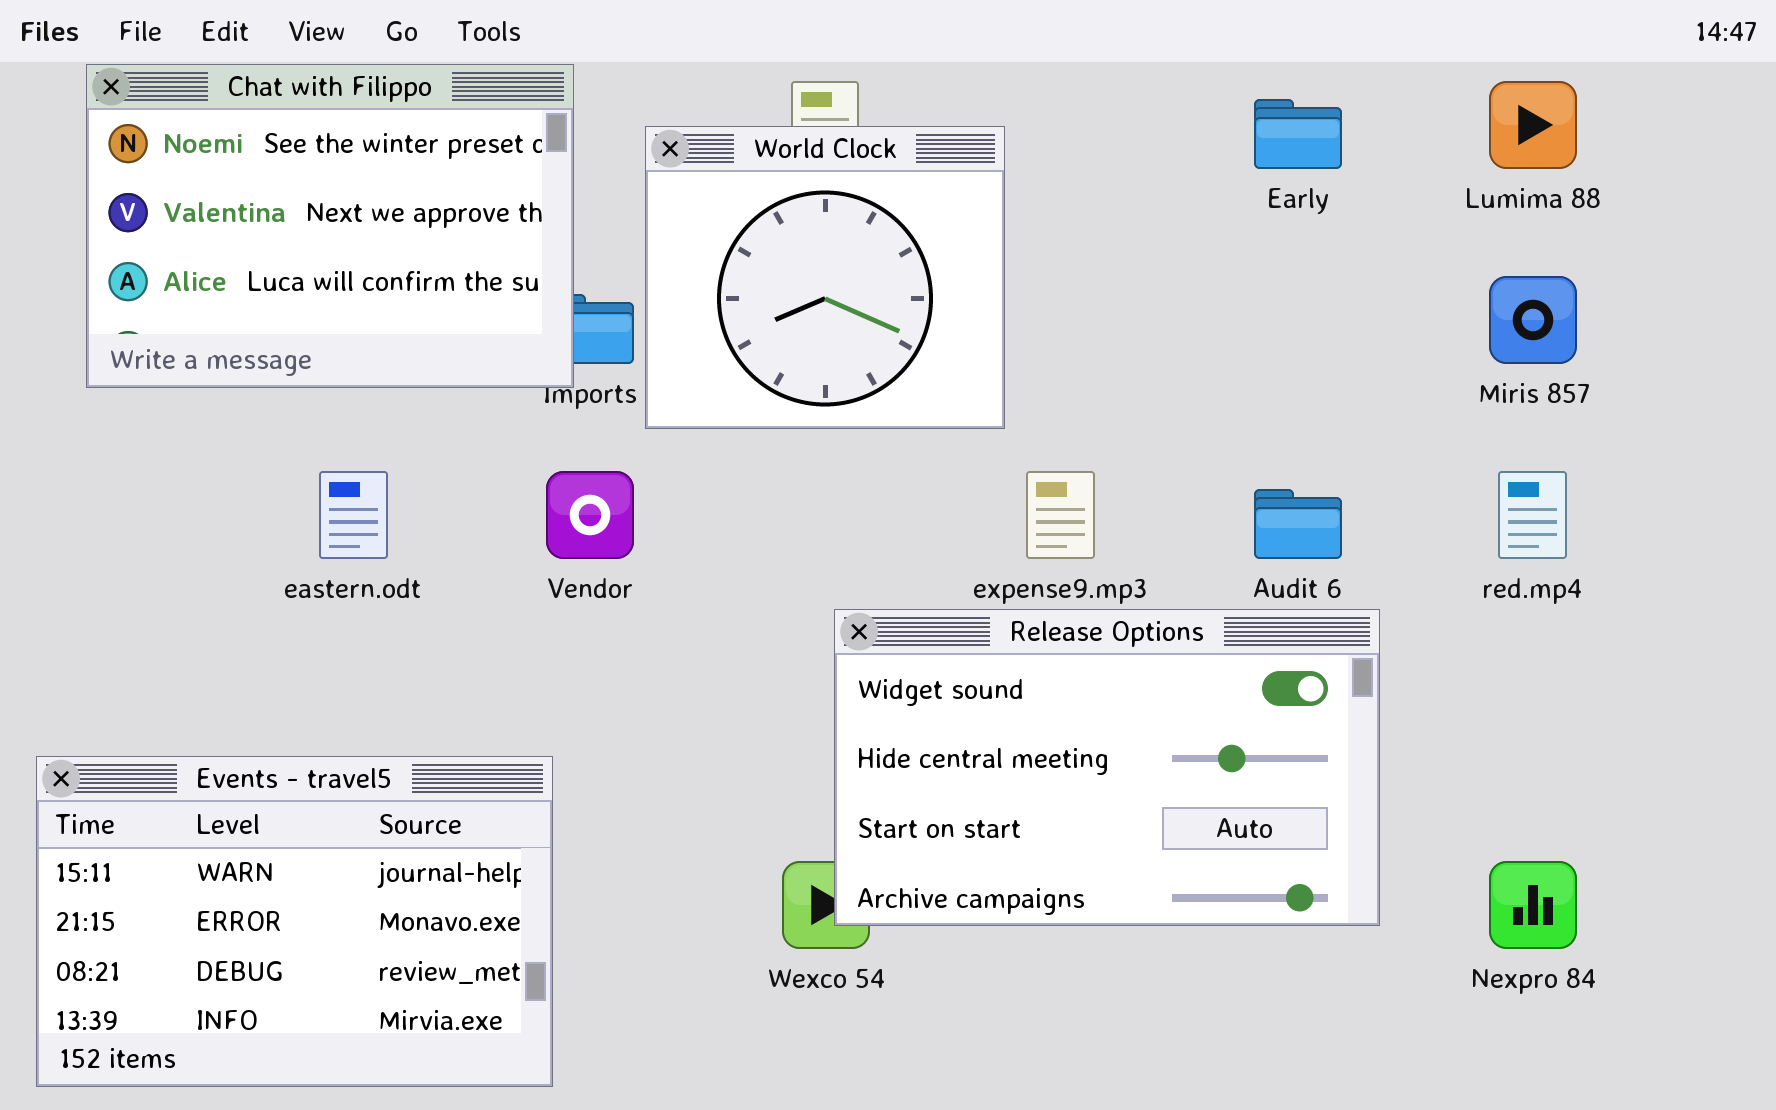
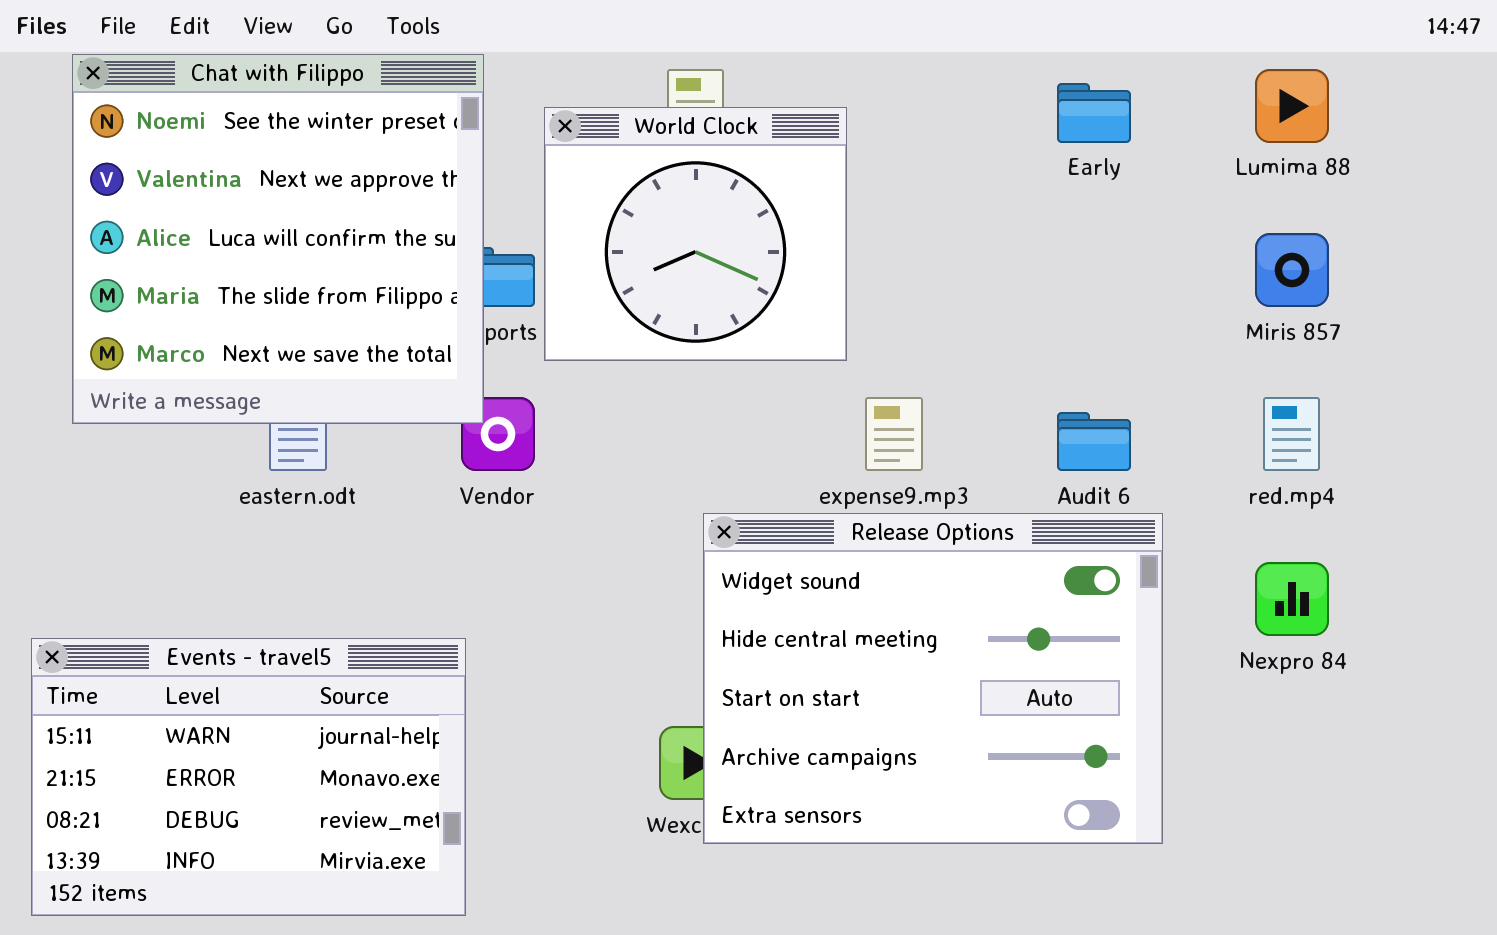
Chat with Filippo: [86,64,574,388] -> [72,54,484,424], resized
Release Options: [834,609,1380,926] -> [703,513,1163,844], resized
Nexpro 84: [1489,861,1577,949] -> [1255,562,1329,636], moved

